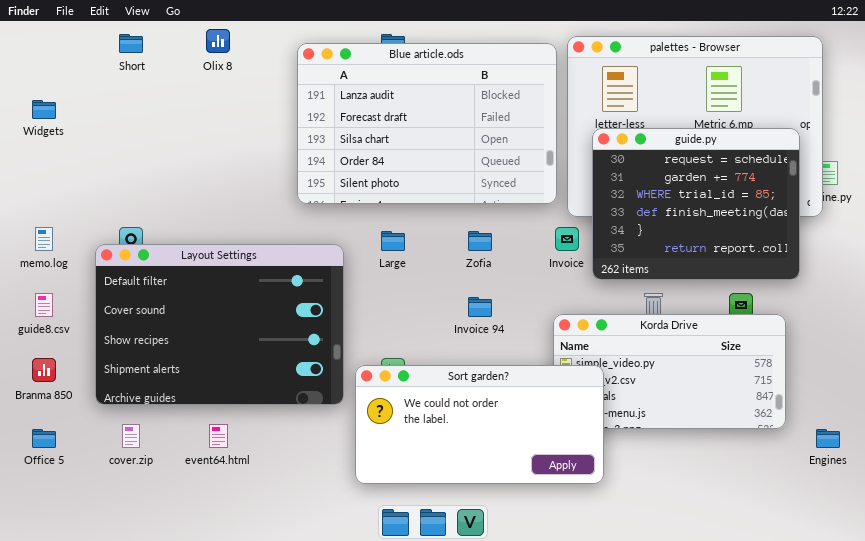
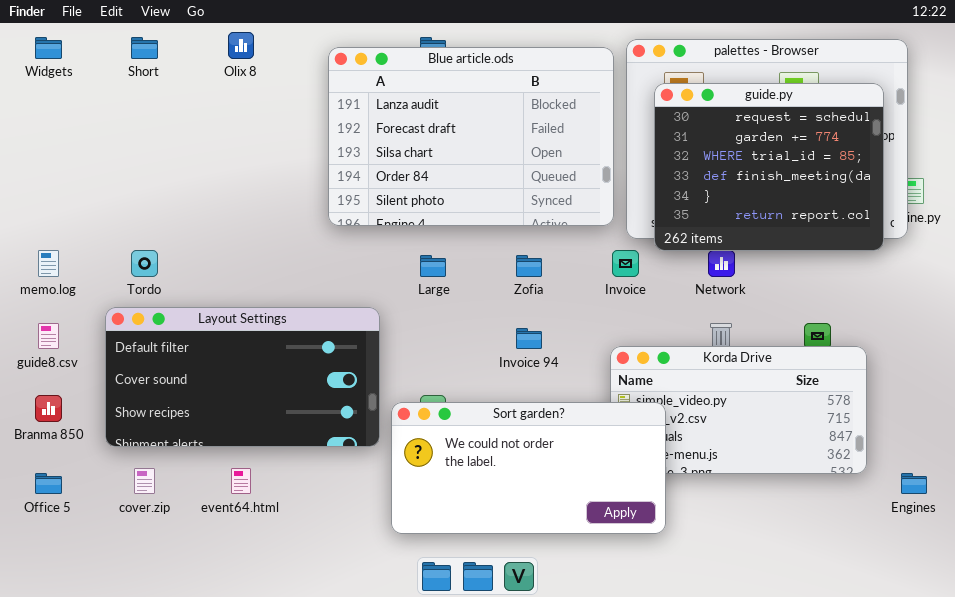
Widgets: [32,100,56,119] -> [35,37,62,59], moved
guide.py: [592,128,800,280] -> [654,83,884,251], moved
Layout Settings: [95,244,344,405] -> [105,307,380,447], resized

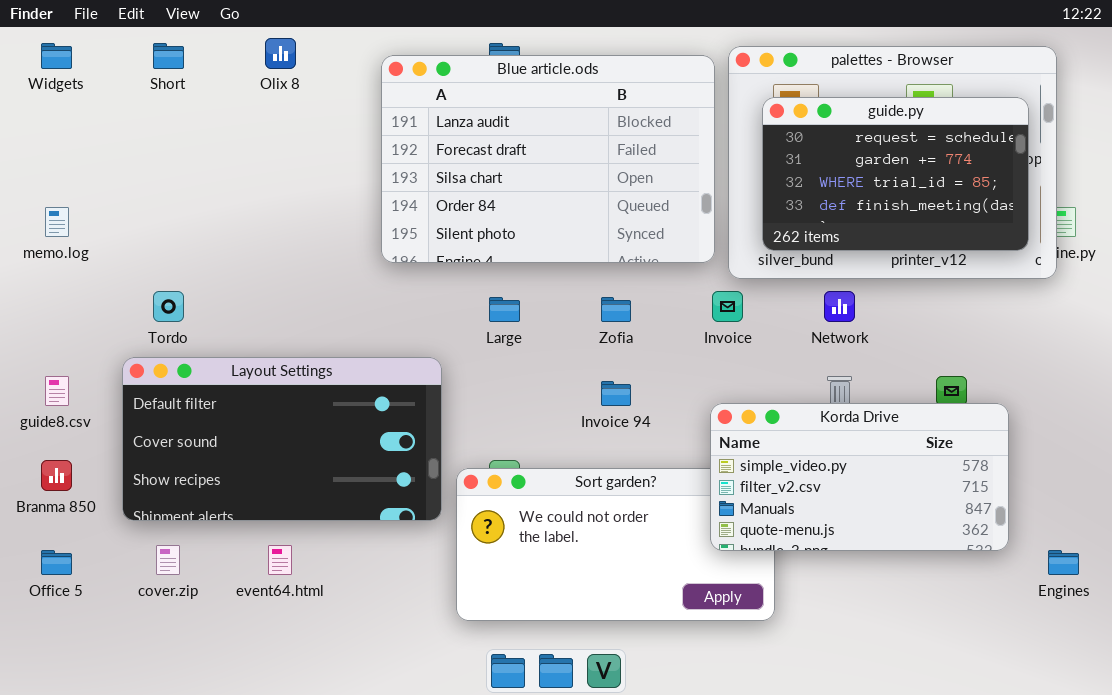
guide.py: [654,83,884,251] -> [762,97,1029,251], resized
memo.log: [38,250,59,277] -> [45,207,69,237], moved
Korda Drive: [610,346,867,474] -> [710,403,1009,551], raised

